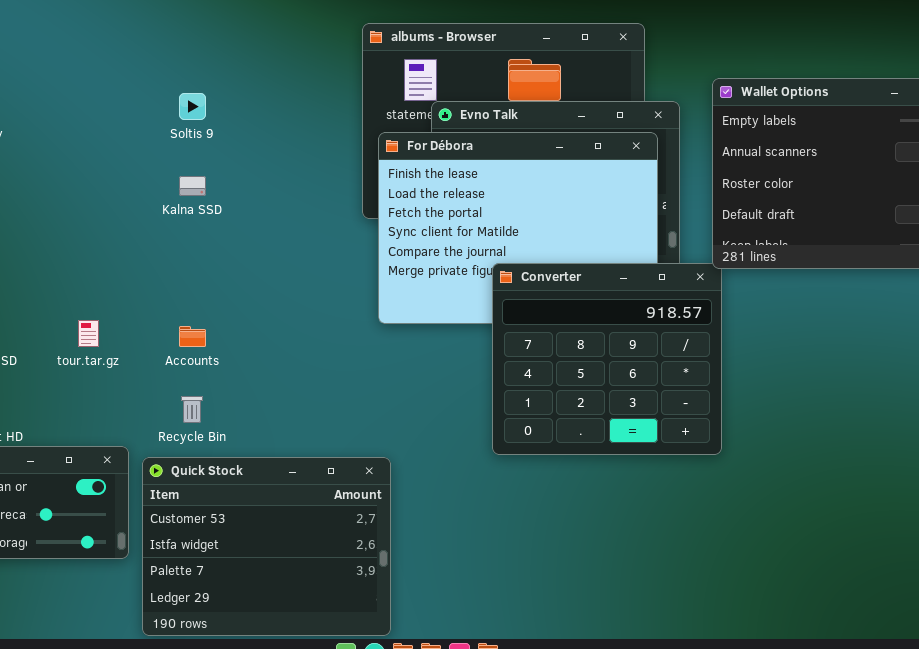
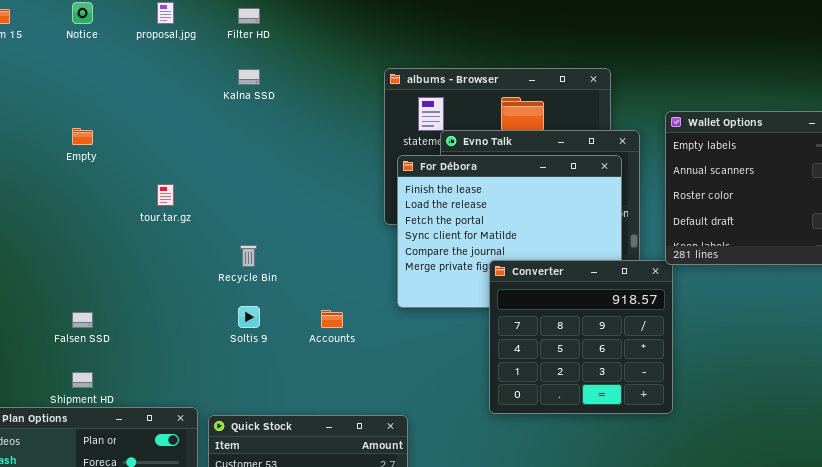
Soltis 9: [179,93,206,120] -> [238,306,260,328], moved
Kalna SSD: [179,176,206,196] -> [238,69,260,85], moved
tour.tar.gz: [78,320,99,347] -> [157,184,174,206], moved
Accounts: [179,326,206,347] -> [321,310,343,328], moved
Recycle Bin: [181,396,203,423] -> [240,245,257,267], moved

